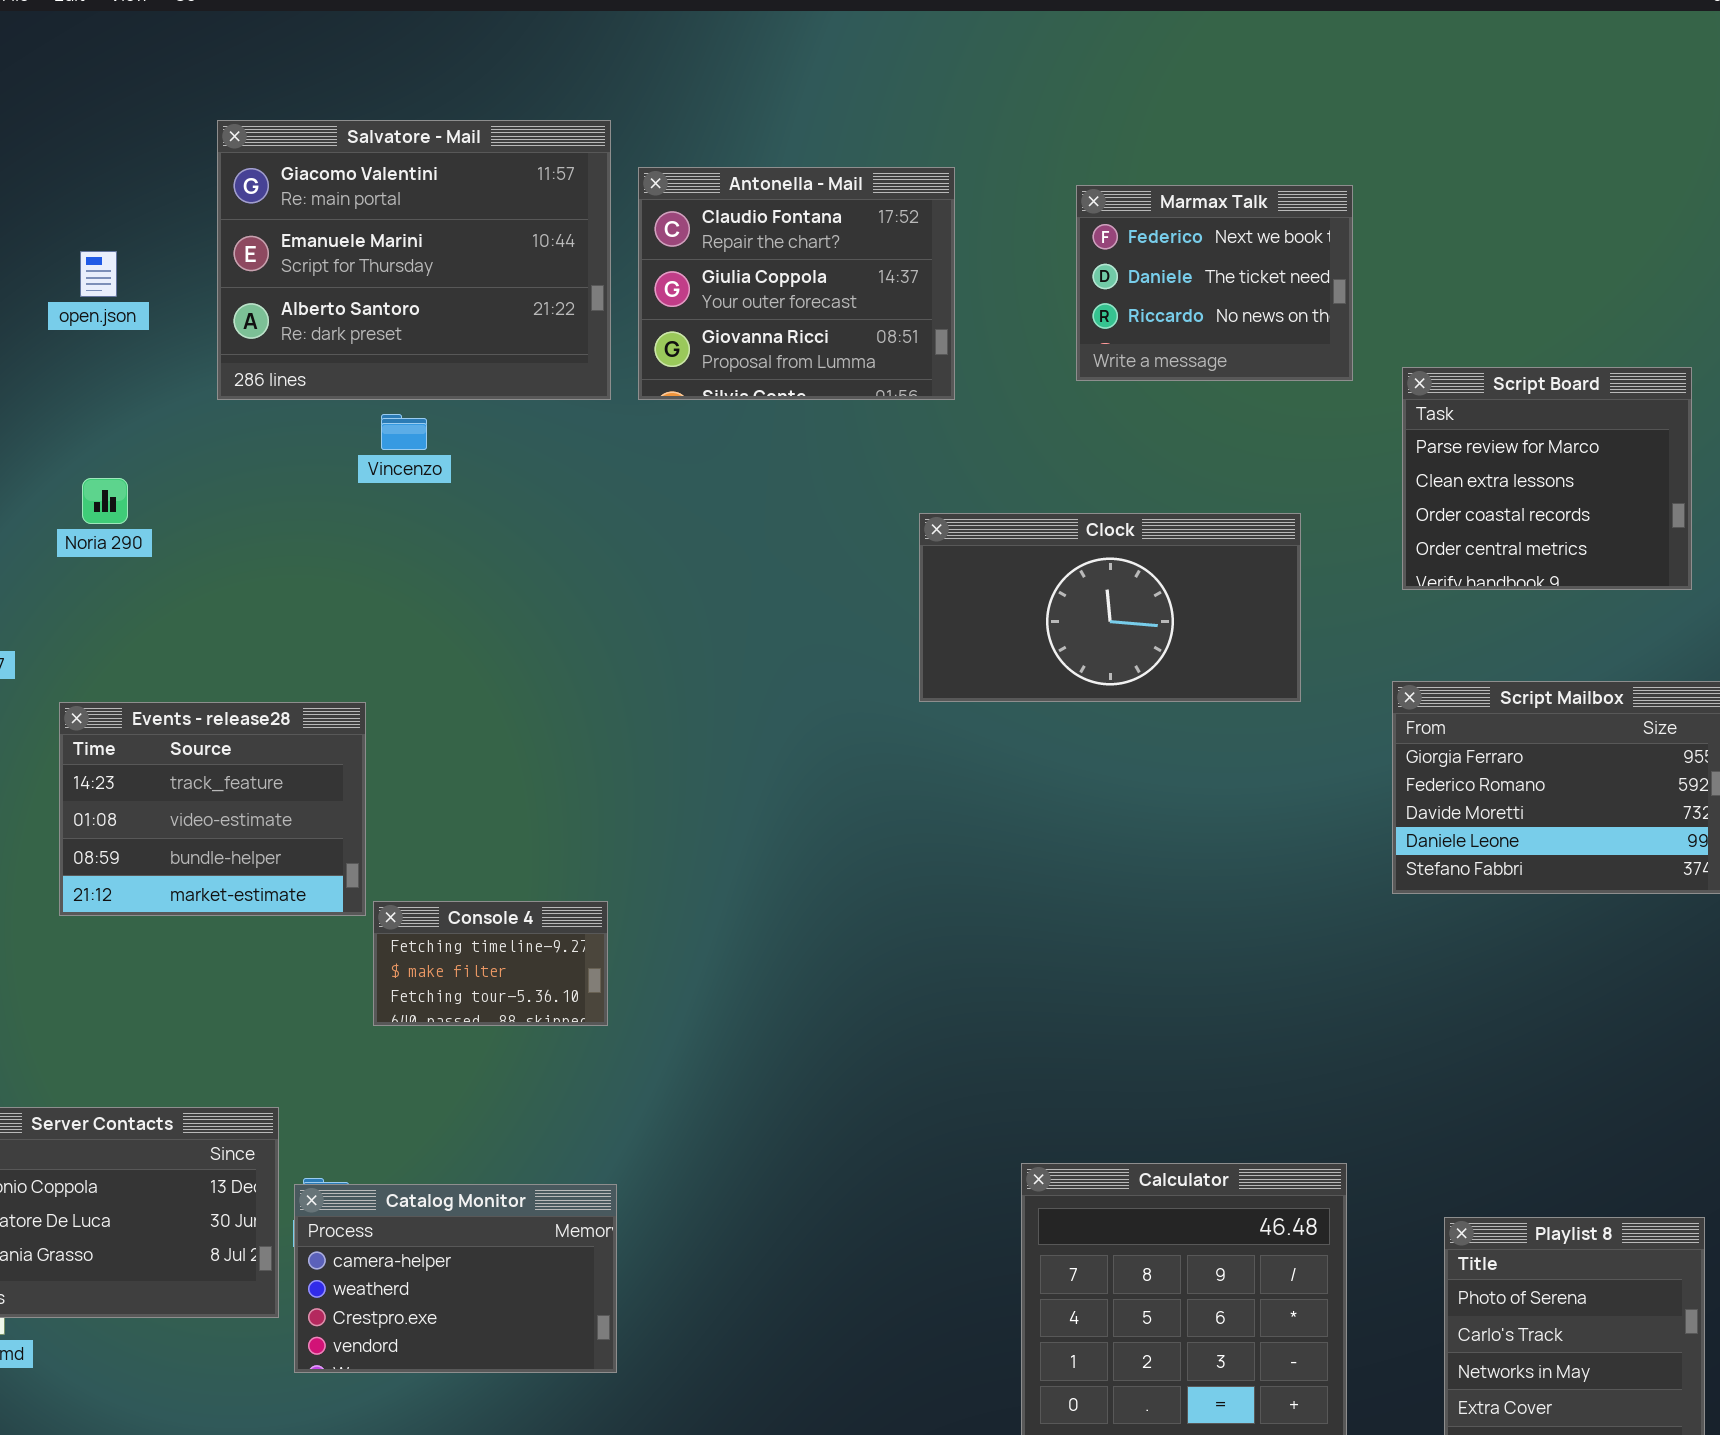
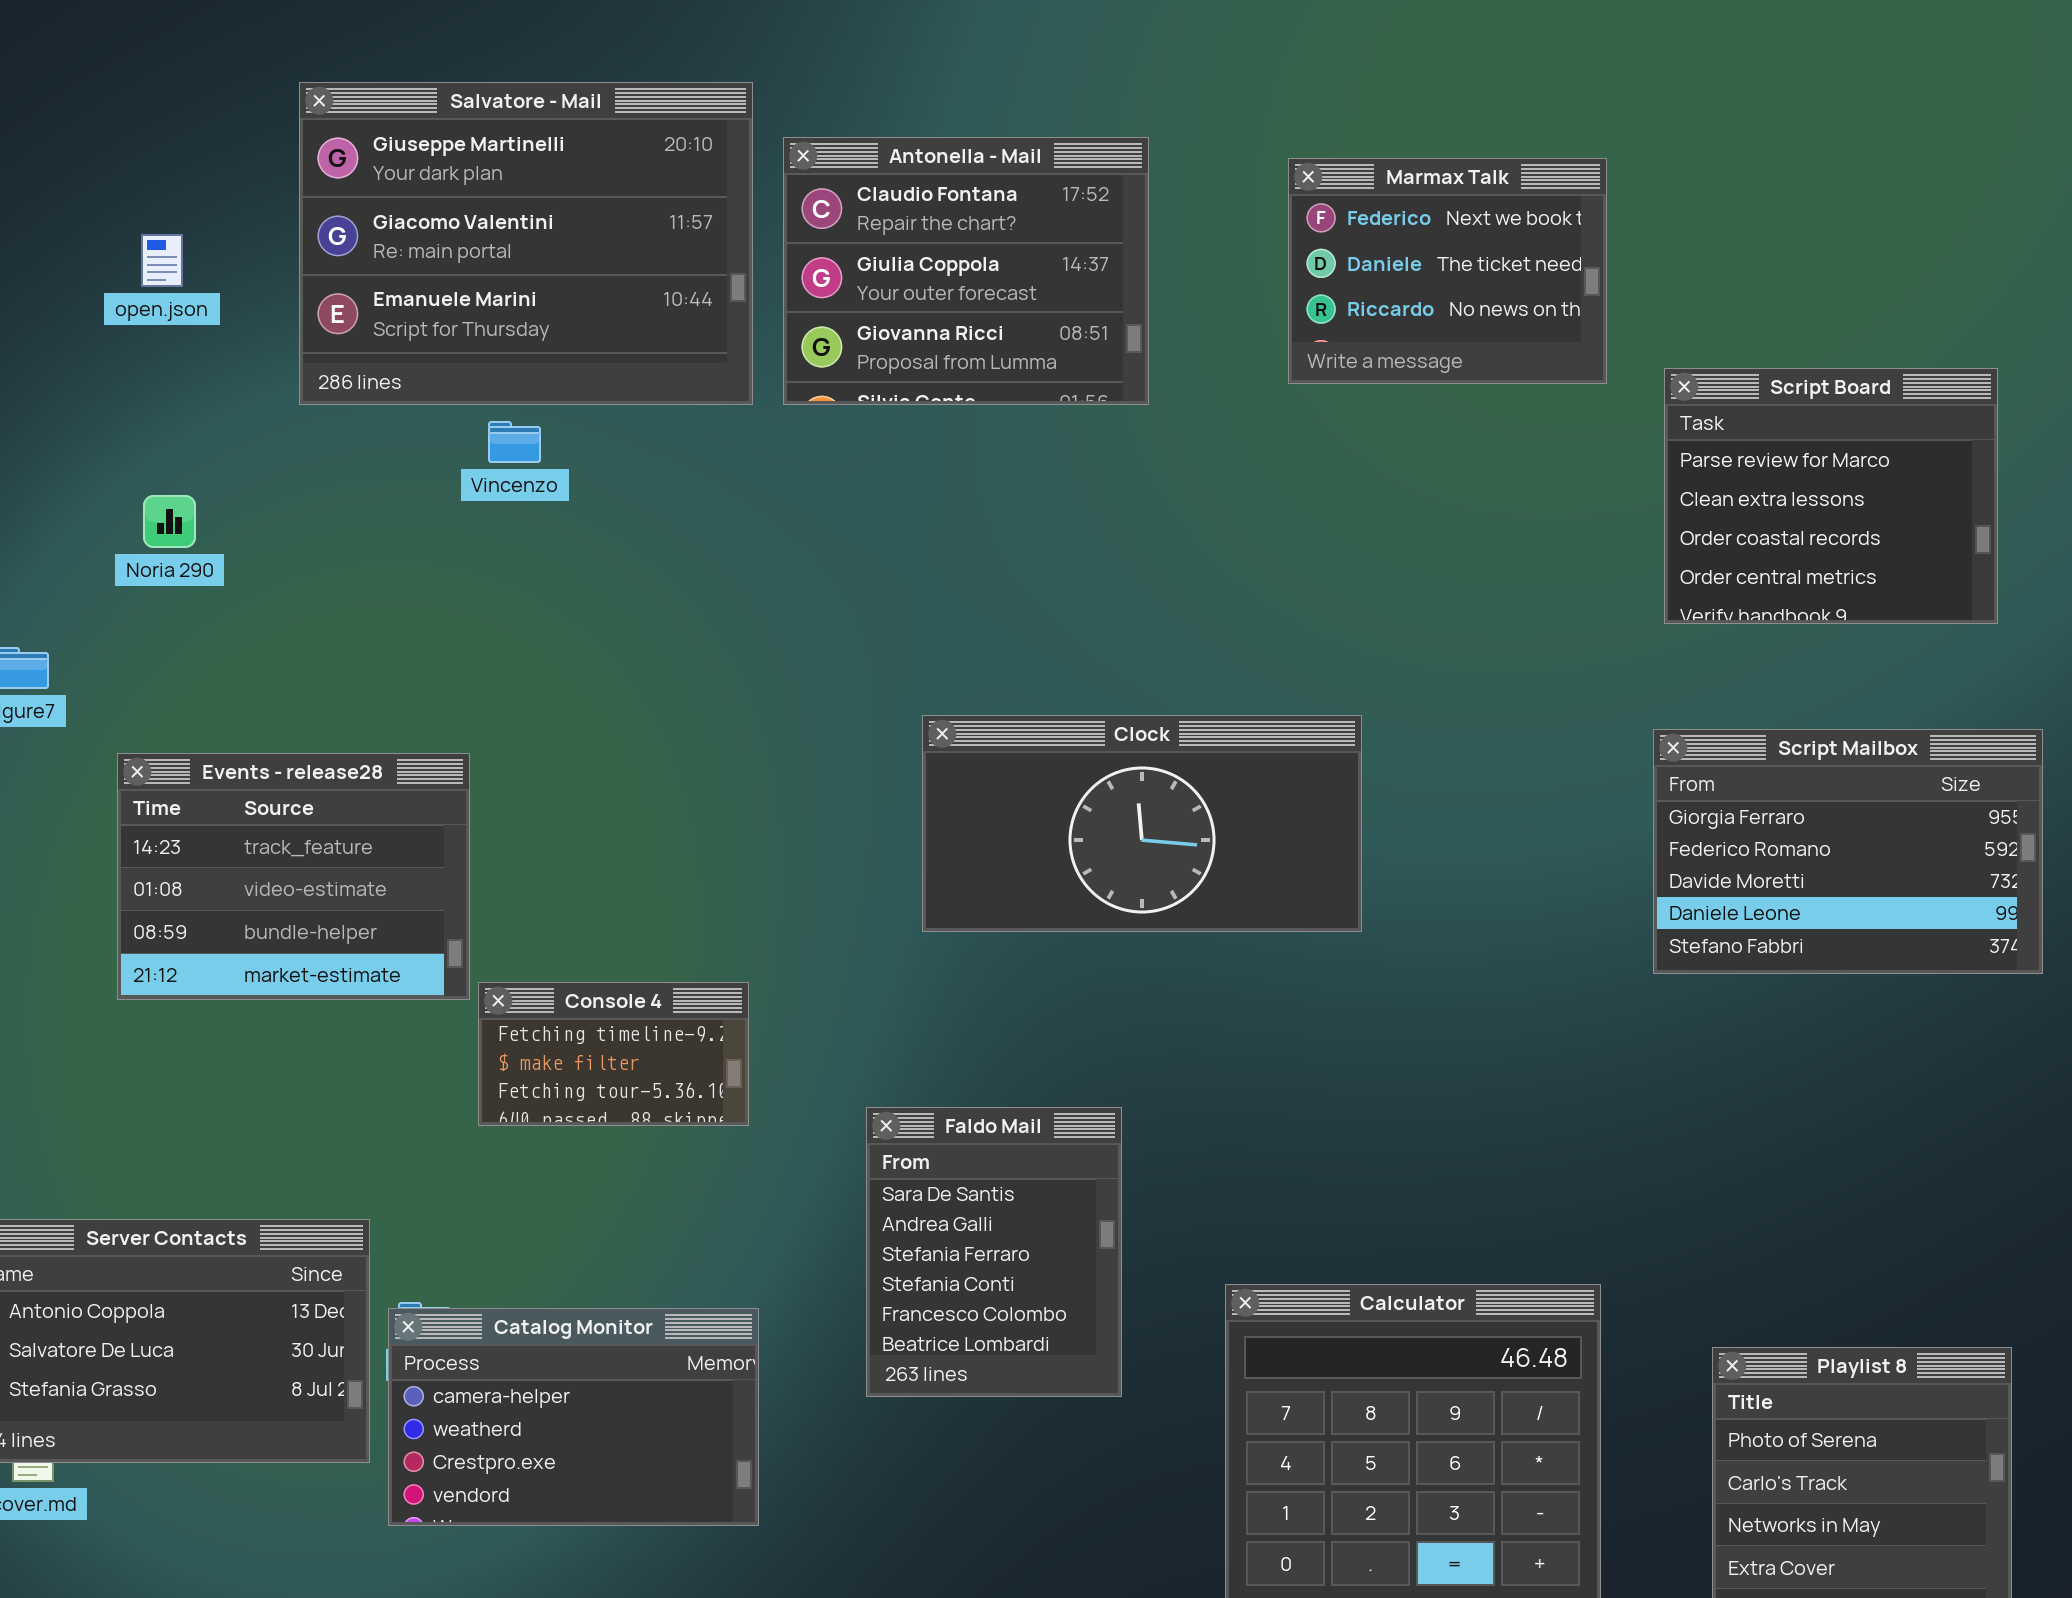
Salvatore - Mail: [217,120,611,400] -> [299,82,753,405], scrolled up 1 row
Clock: [919,513,1301,702] -> [922,715,1362,932], moved
Faldo Mail: none -> [866,1107,1122,1397], opened

